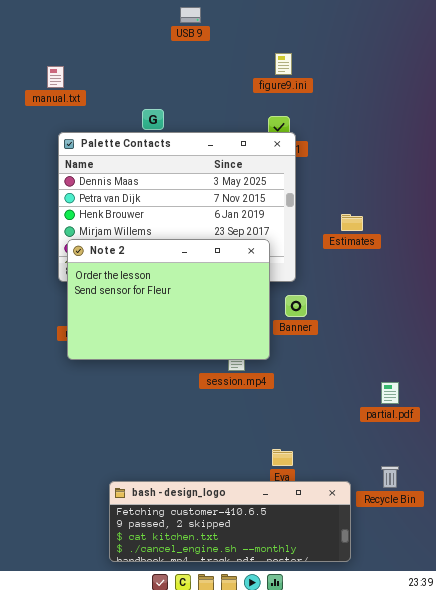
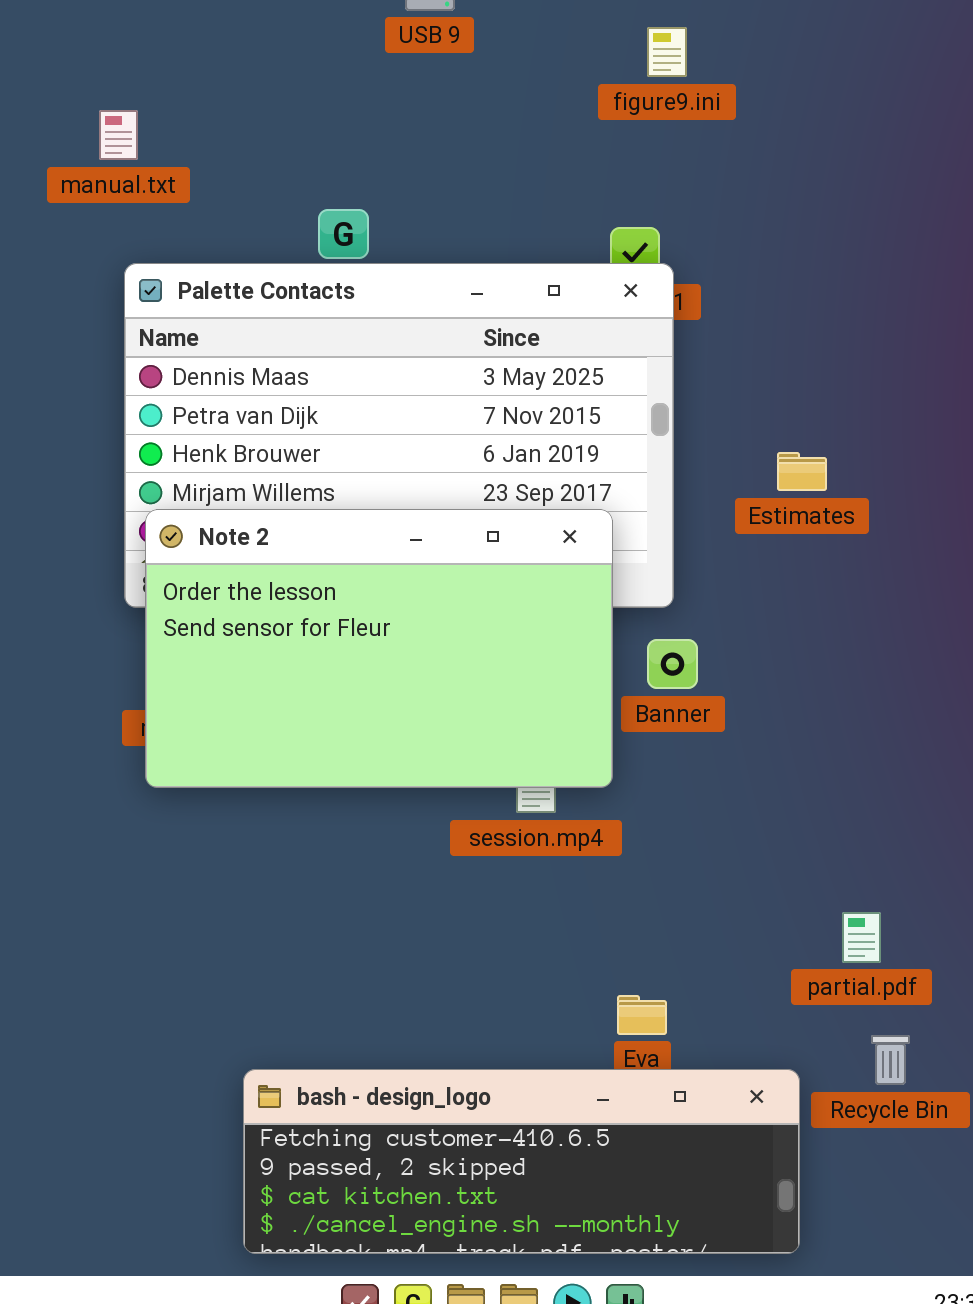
figure9.ini: [275,53,292,75] -> [647,27,687,77], moved
partial.pdf: [381,382,399,404] -> [842,912,881,963], moved

